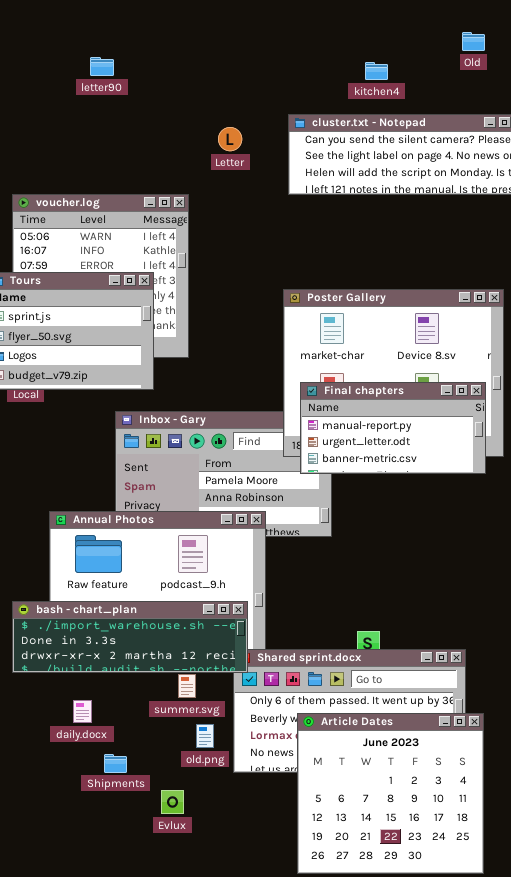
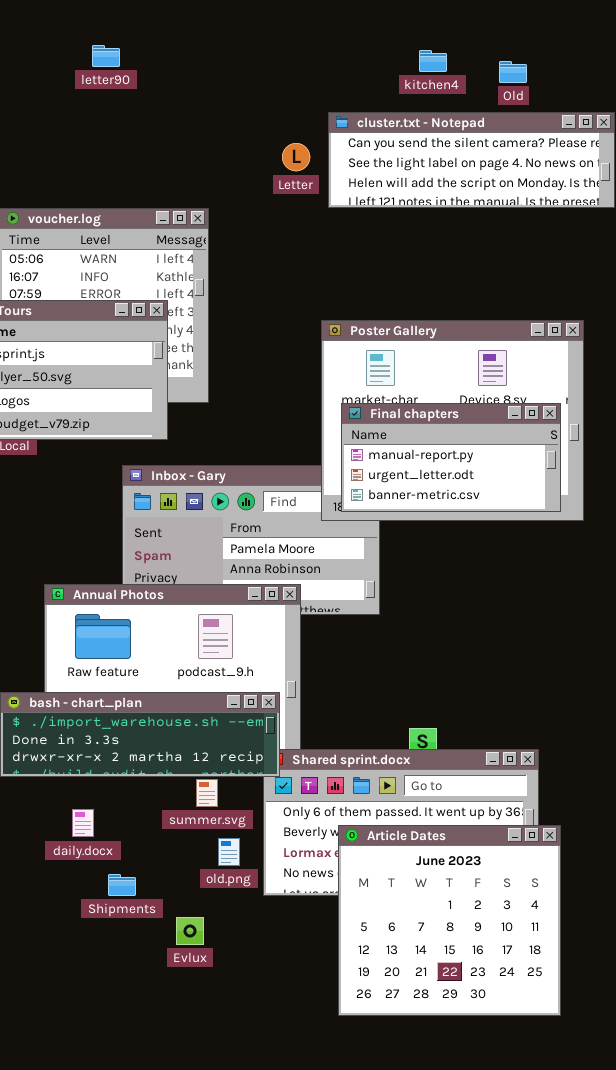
Old: [462,32,485,51] -> [499,61,527,83], moved
Letter: [218,127,242,151] -> [282,143,310,171], moved
Final chapters: [300,382,486,474] -> [341,403,561,512], moved

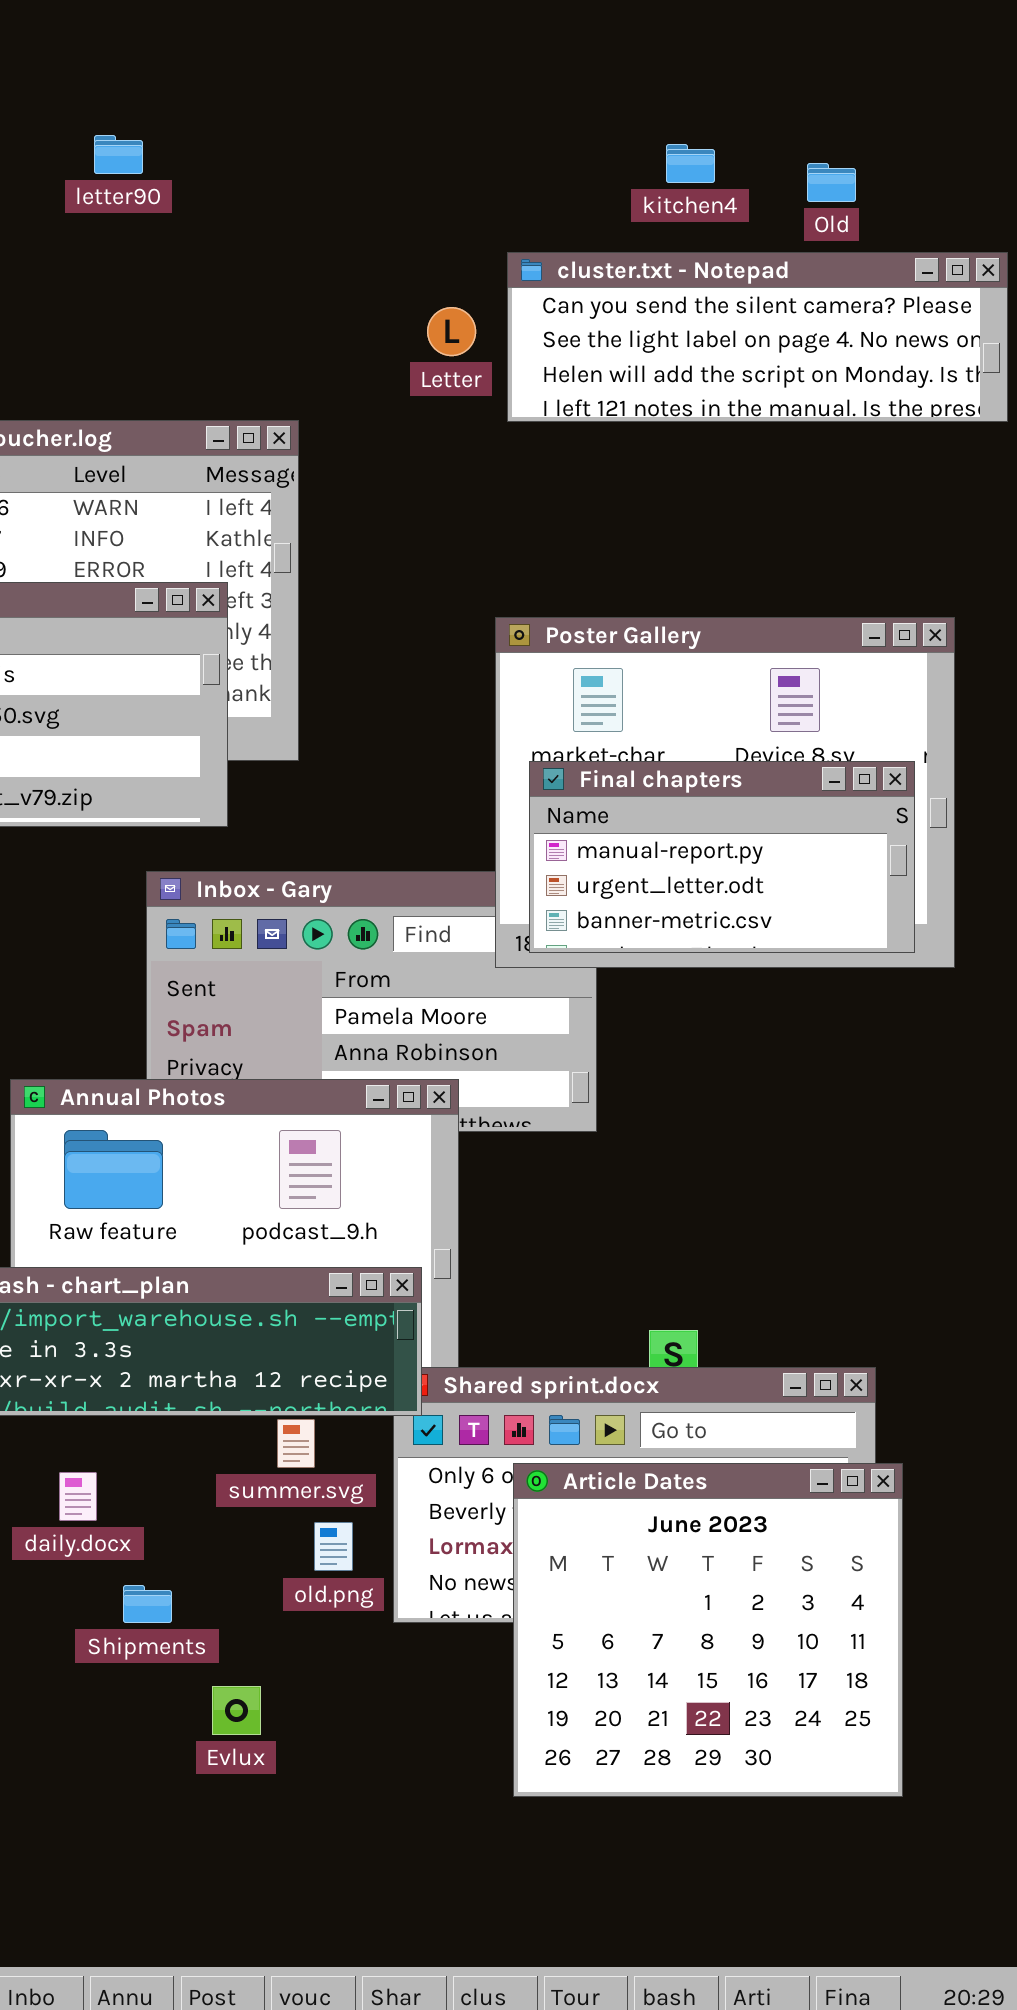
Article Dates: [338,825,561,1016] -> [513,1463,903,1797], moved
Evlux: [176,917,204,945] -> [212,1686,261,1735], moved

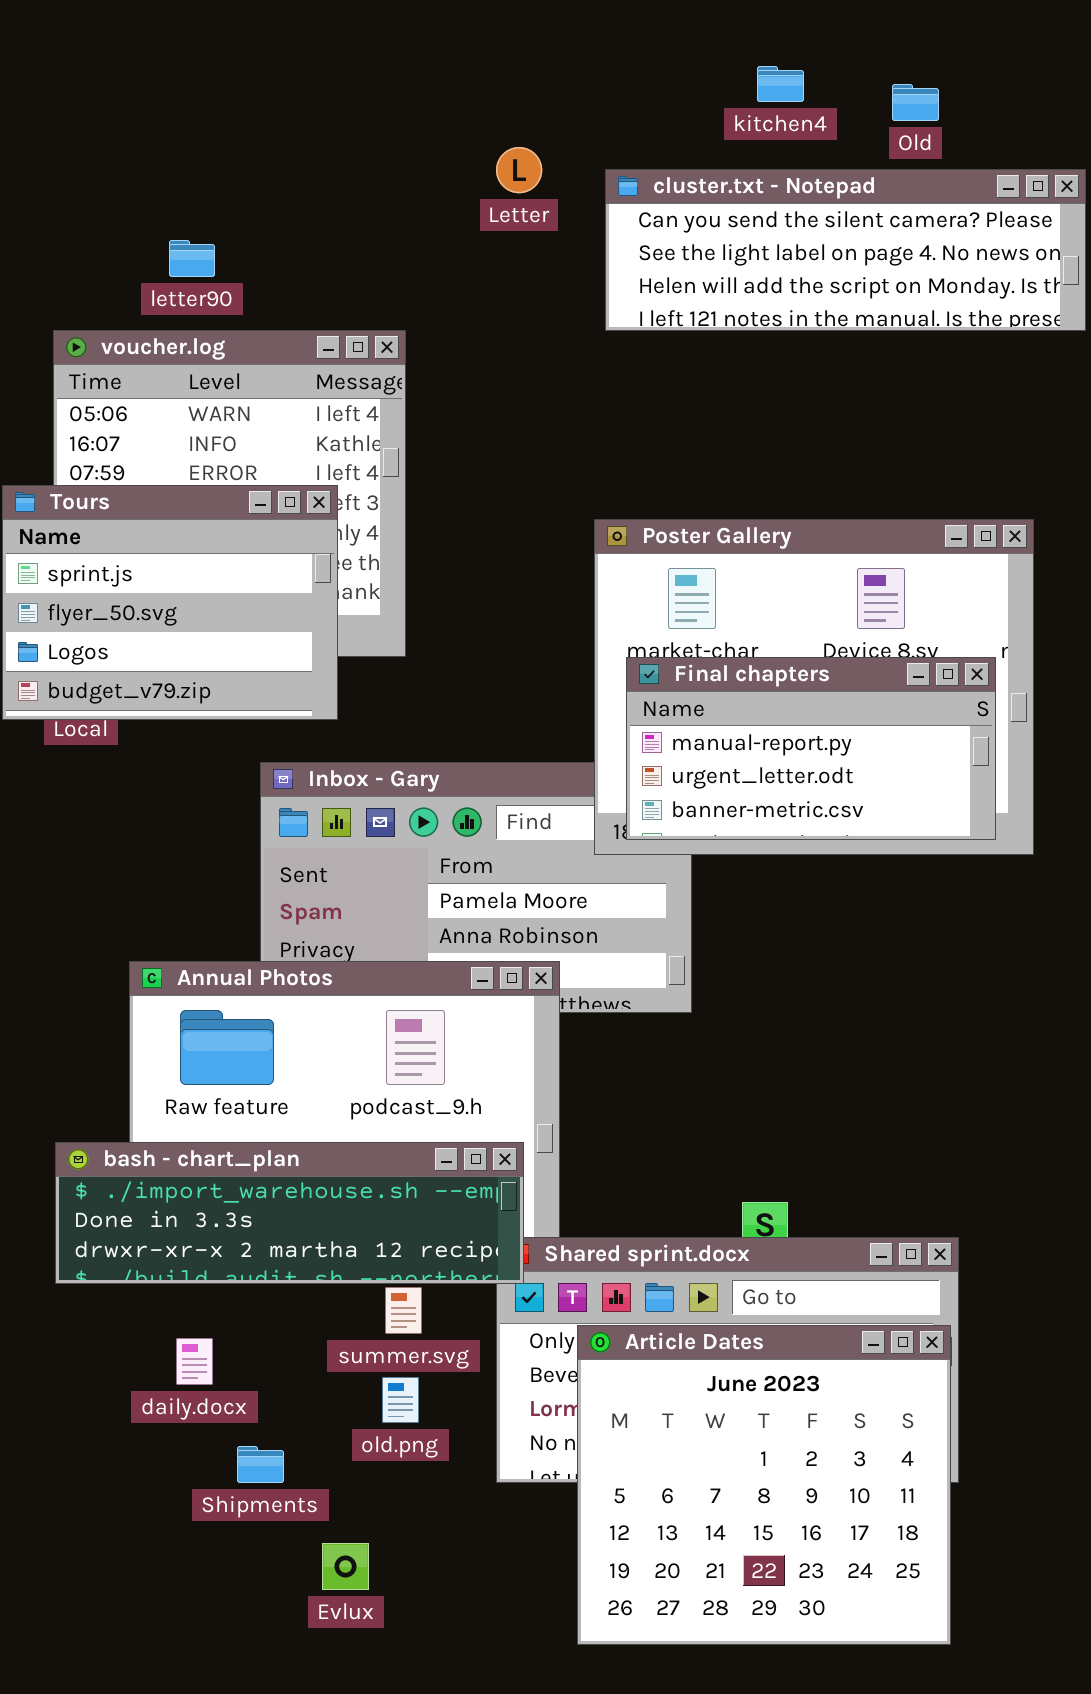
letter90: [94,135,143,174] -> [169,240,215,277], moved
Letter: [427,307,476,356] -> [496,147,542,193], moved
Article Dates: [513,1463,903,1797] -> [577,1325,951,1645], moved
old.png: [314,1522,353,1571] -> [382,1377,419,1423], moved

